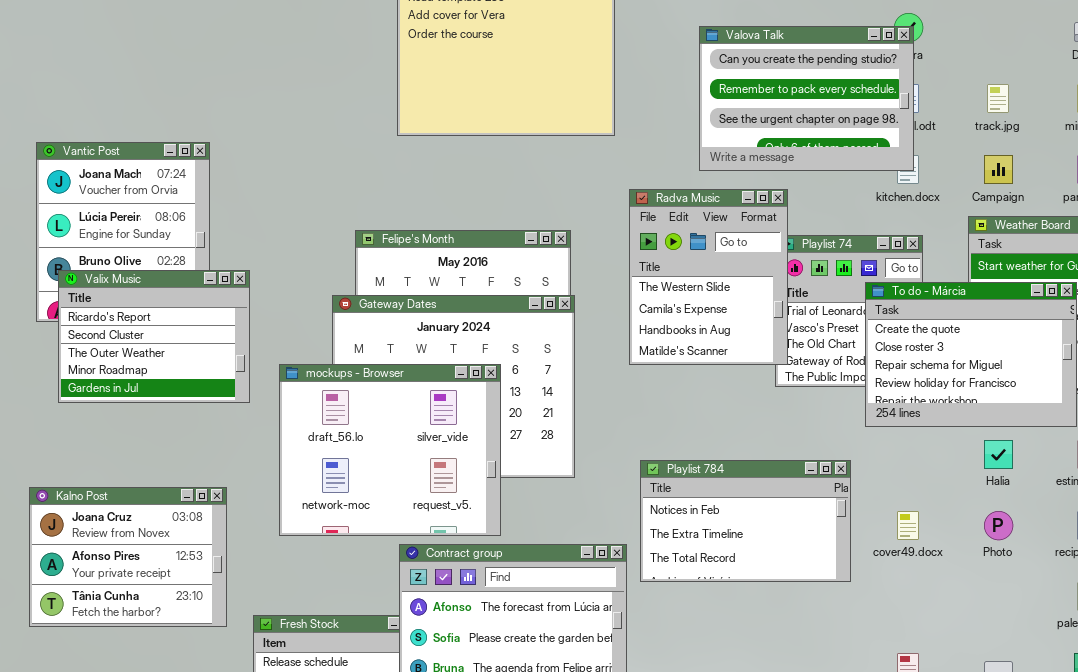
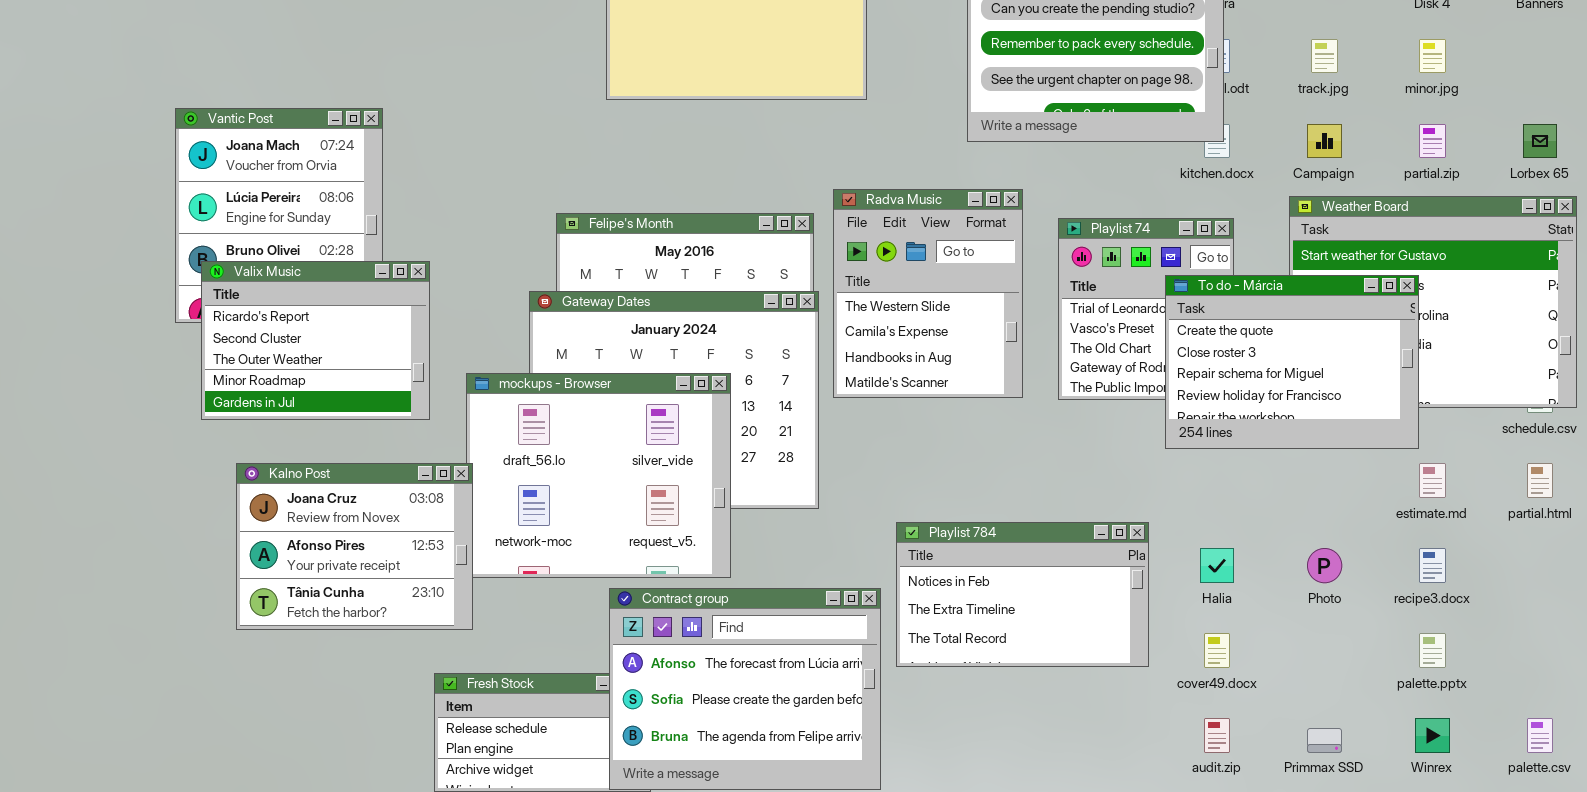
Radva Music: [629,189,788,365] -> [833,189,1023,398], moved
Halia: [984,440,1013,469] -> [1200,548,1234,583], moved
Playlist 784: [640,460,851,582] -> [896,522,1149,667], moved
Kalno Post: [29,487,227,627] -> [236,463,473,630], moved
cover49.docx: [897,511,919,540] -> [1204,633,1230,668], moved

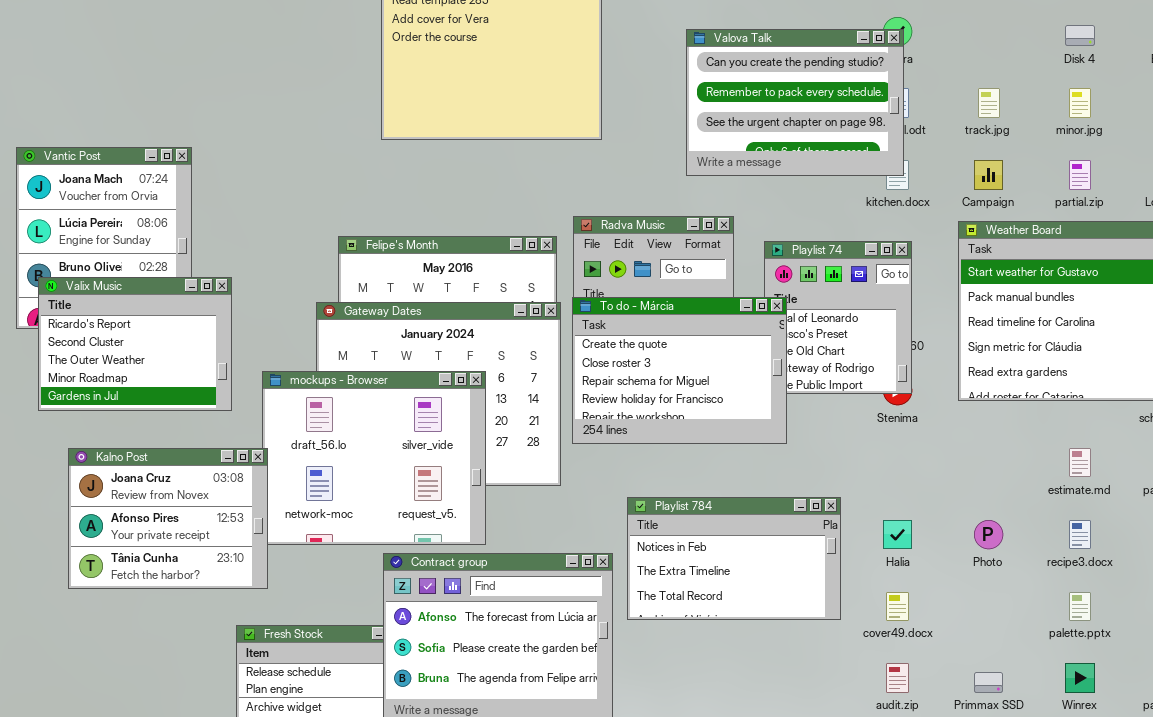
To do - Márcia: [1165,275,1419,449] -> [572,297,787,444], moved

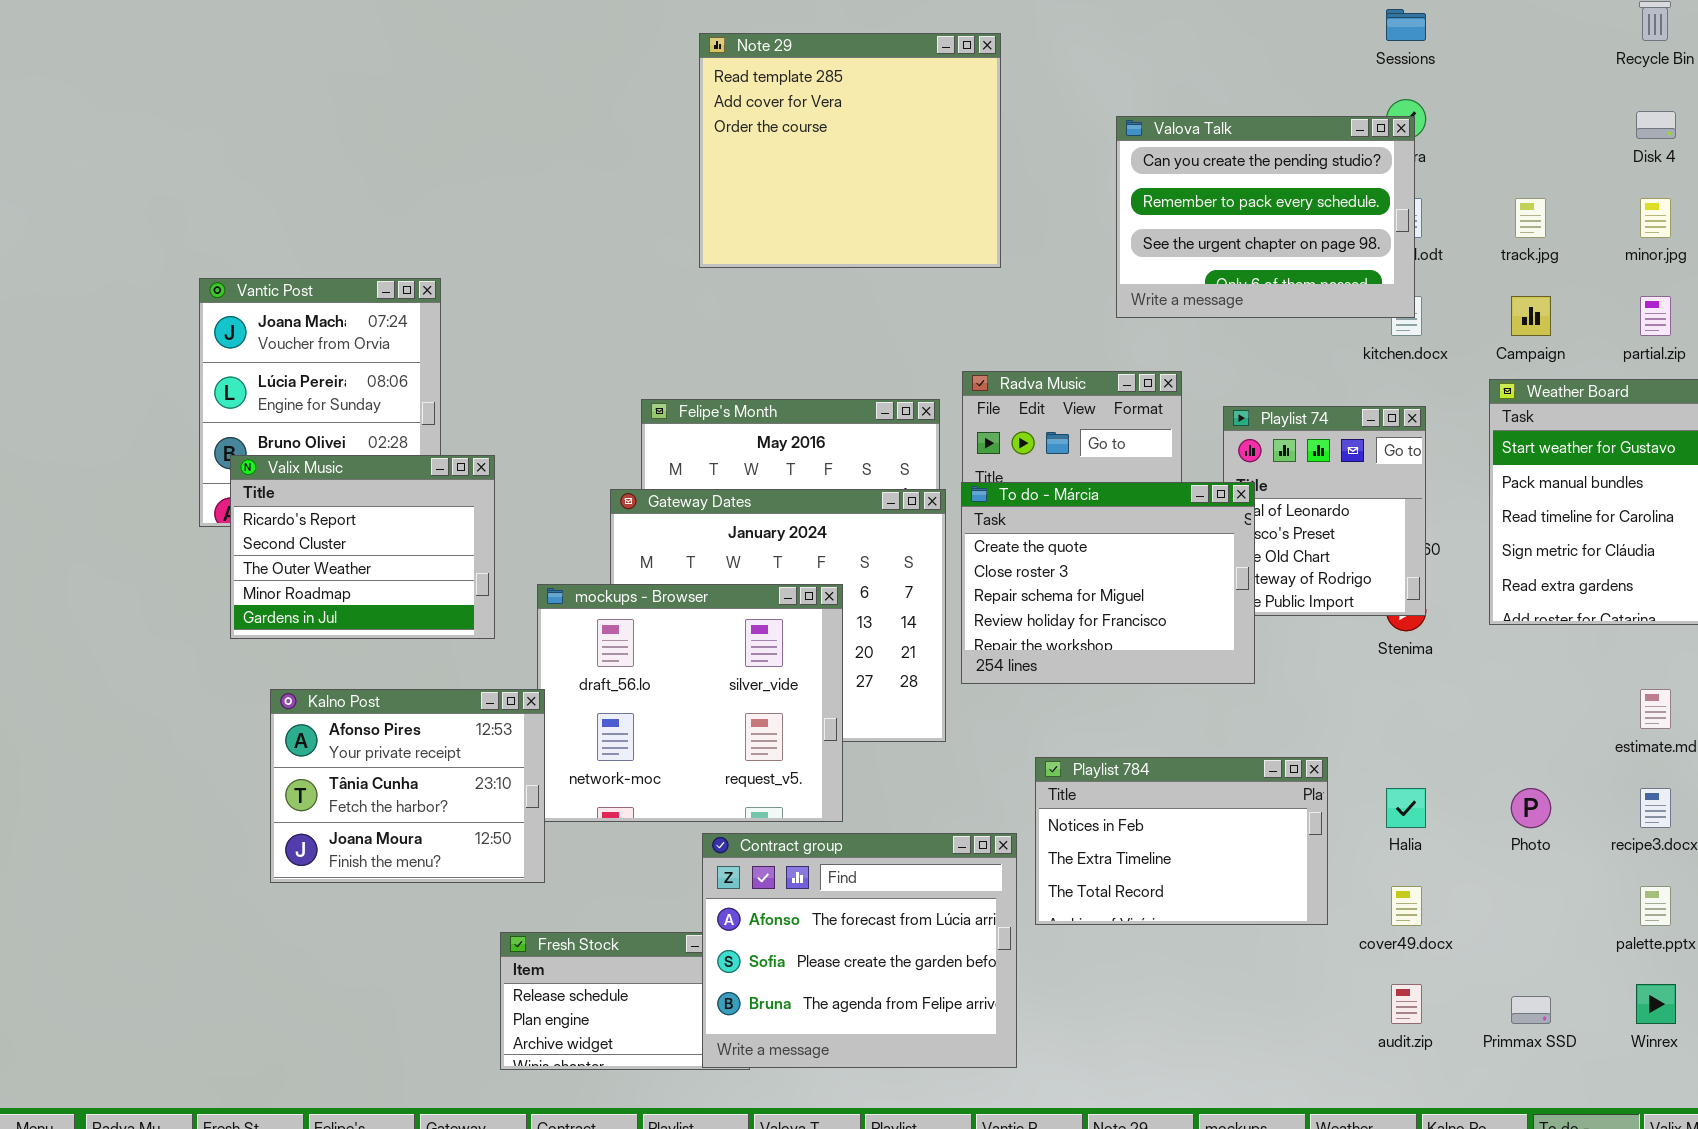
Kalno Post: [68,448,268,589] -> [270,689,545,883], scrolled down 1 row

